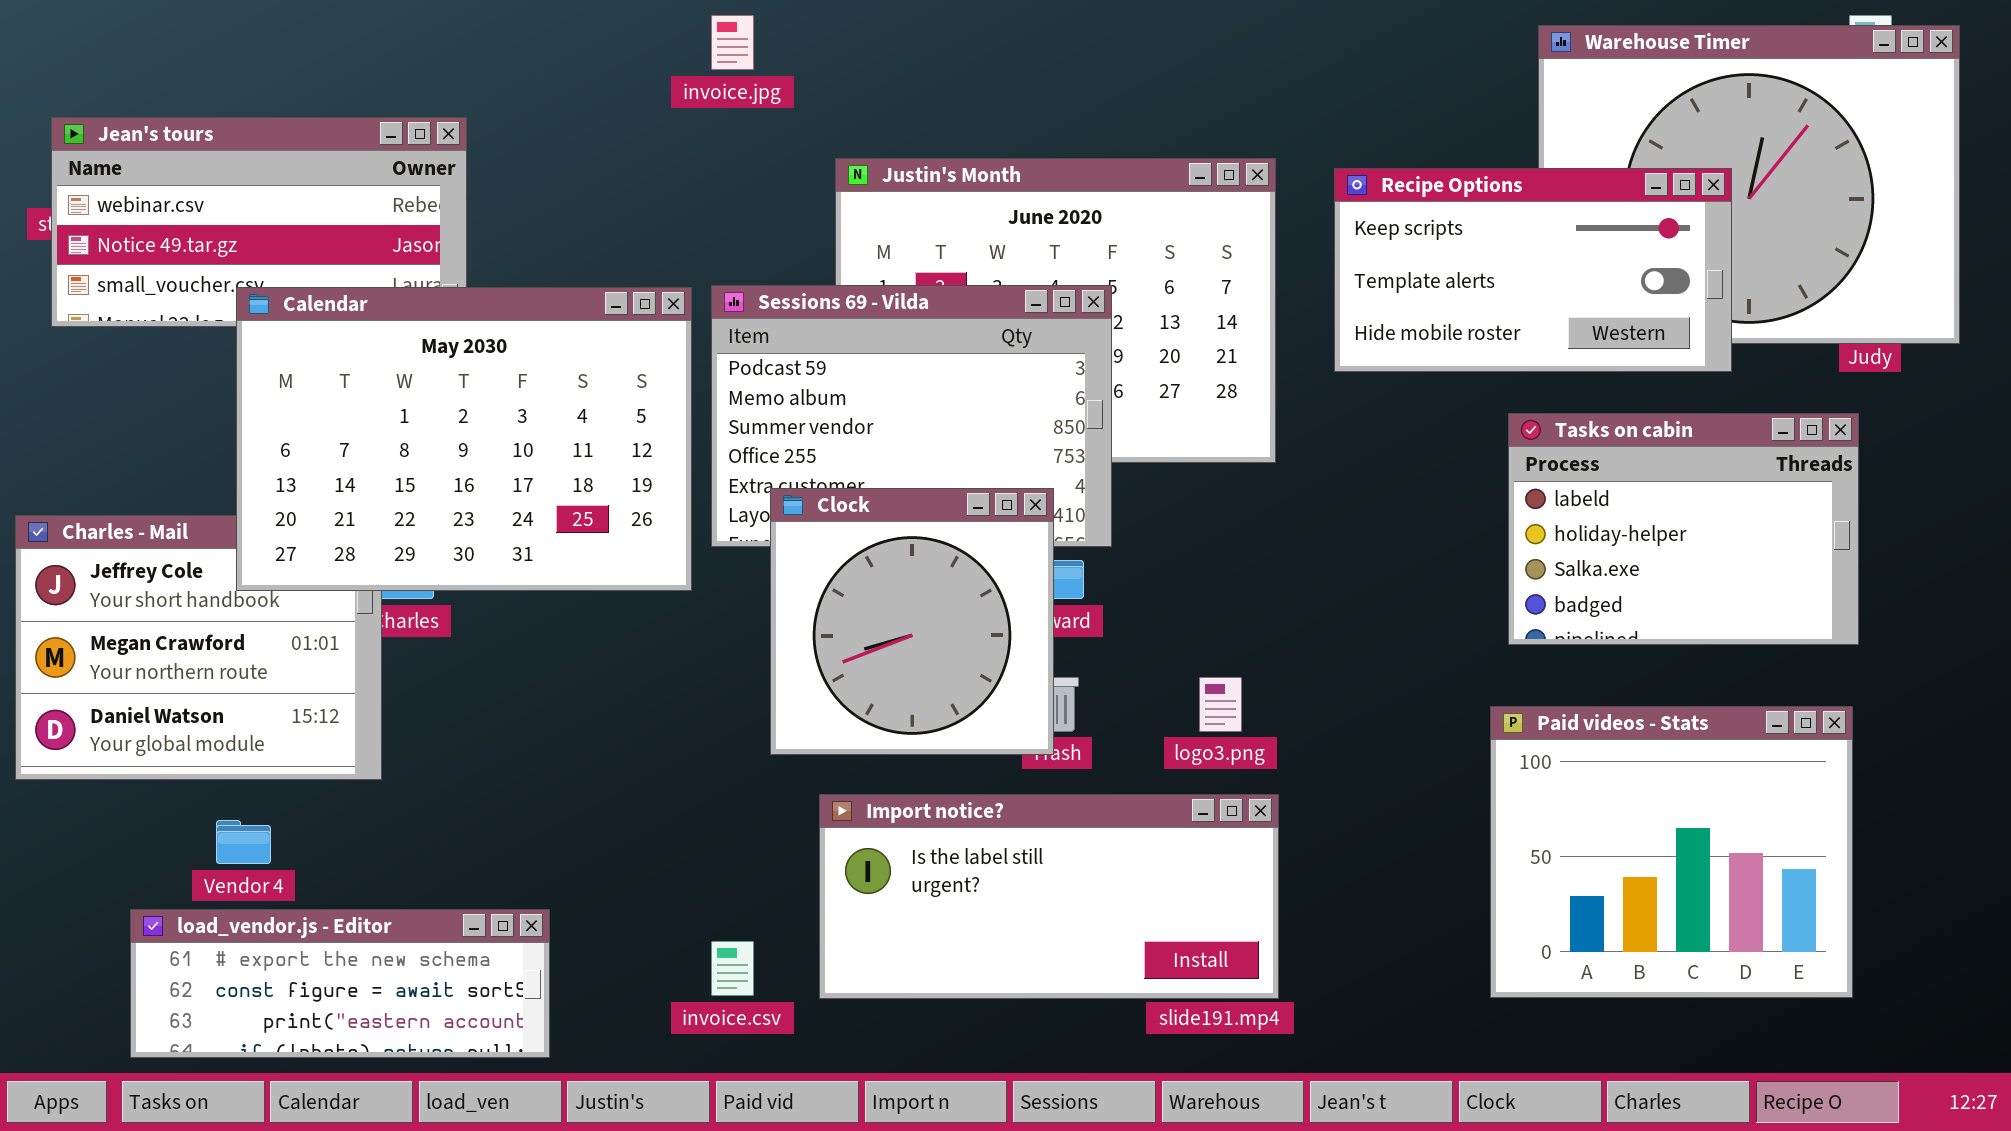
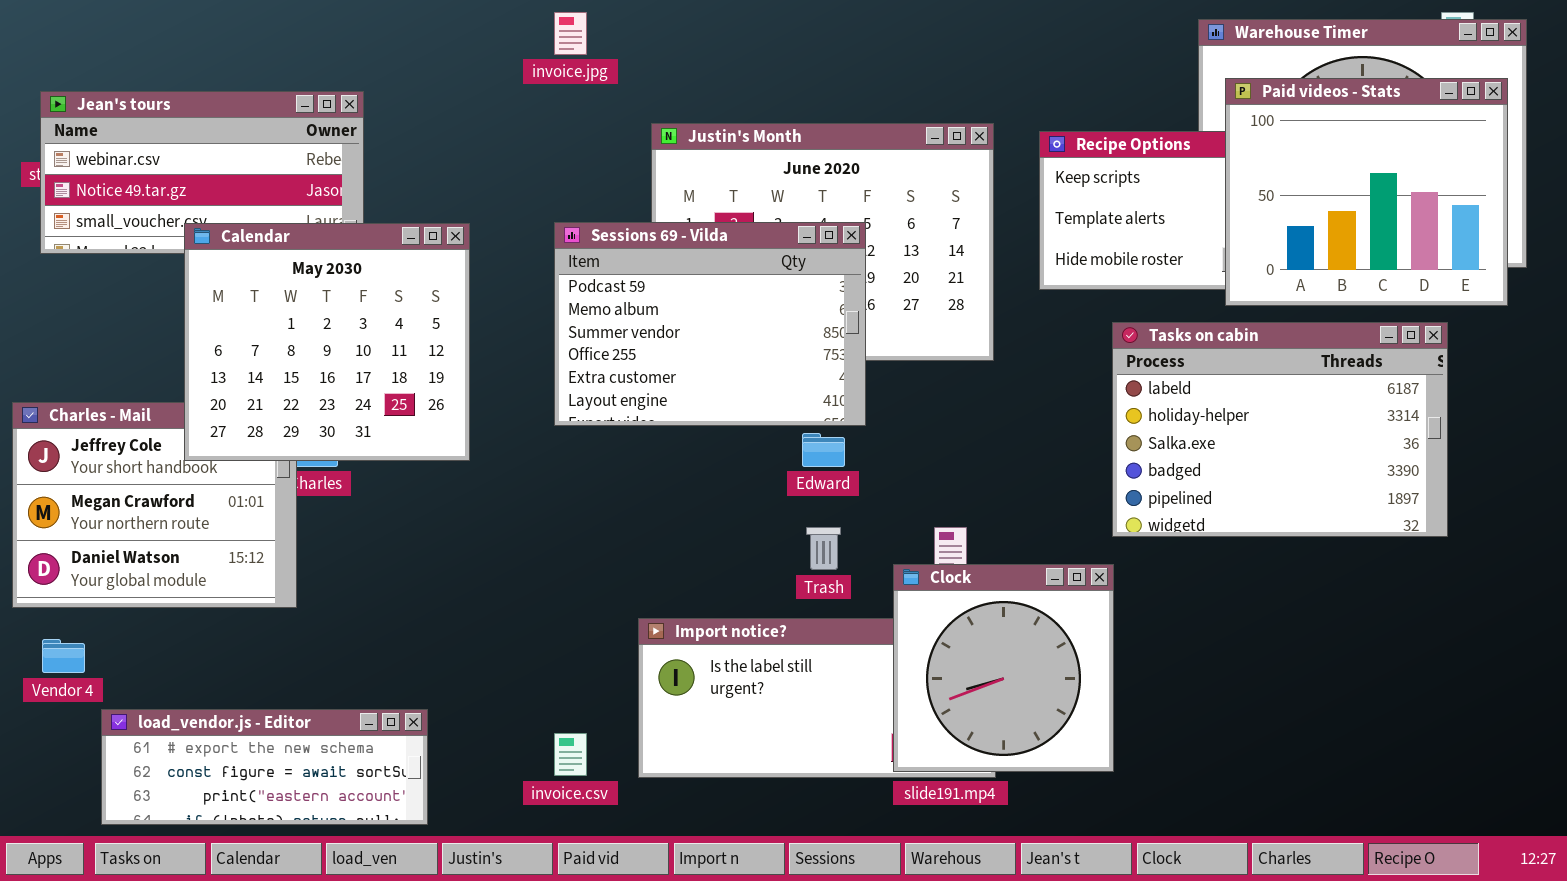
Calendar: [236,287,692,591] -> [184,223,470,461], resized
Tasks on cabin: [1508,413,1859,645] -> [1112,322,1448,537], resized
Clock: [770,488,1054,755] -> [893,564,1114,772], moved
Paid videos - Stats: [1490,706,1853,998] -> [1225,78,1508,306], moved
Vendor 4: [216,820,271,864] -> [42,639,85,673], moved

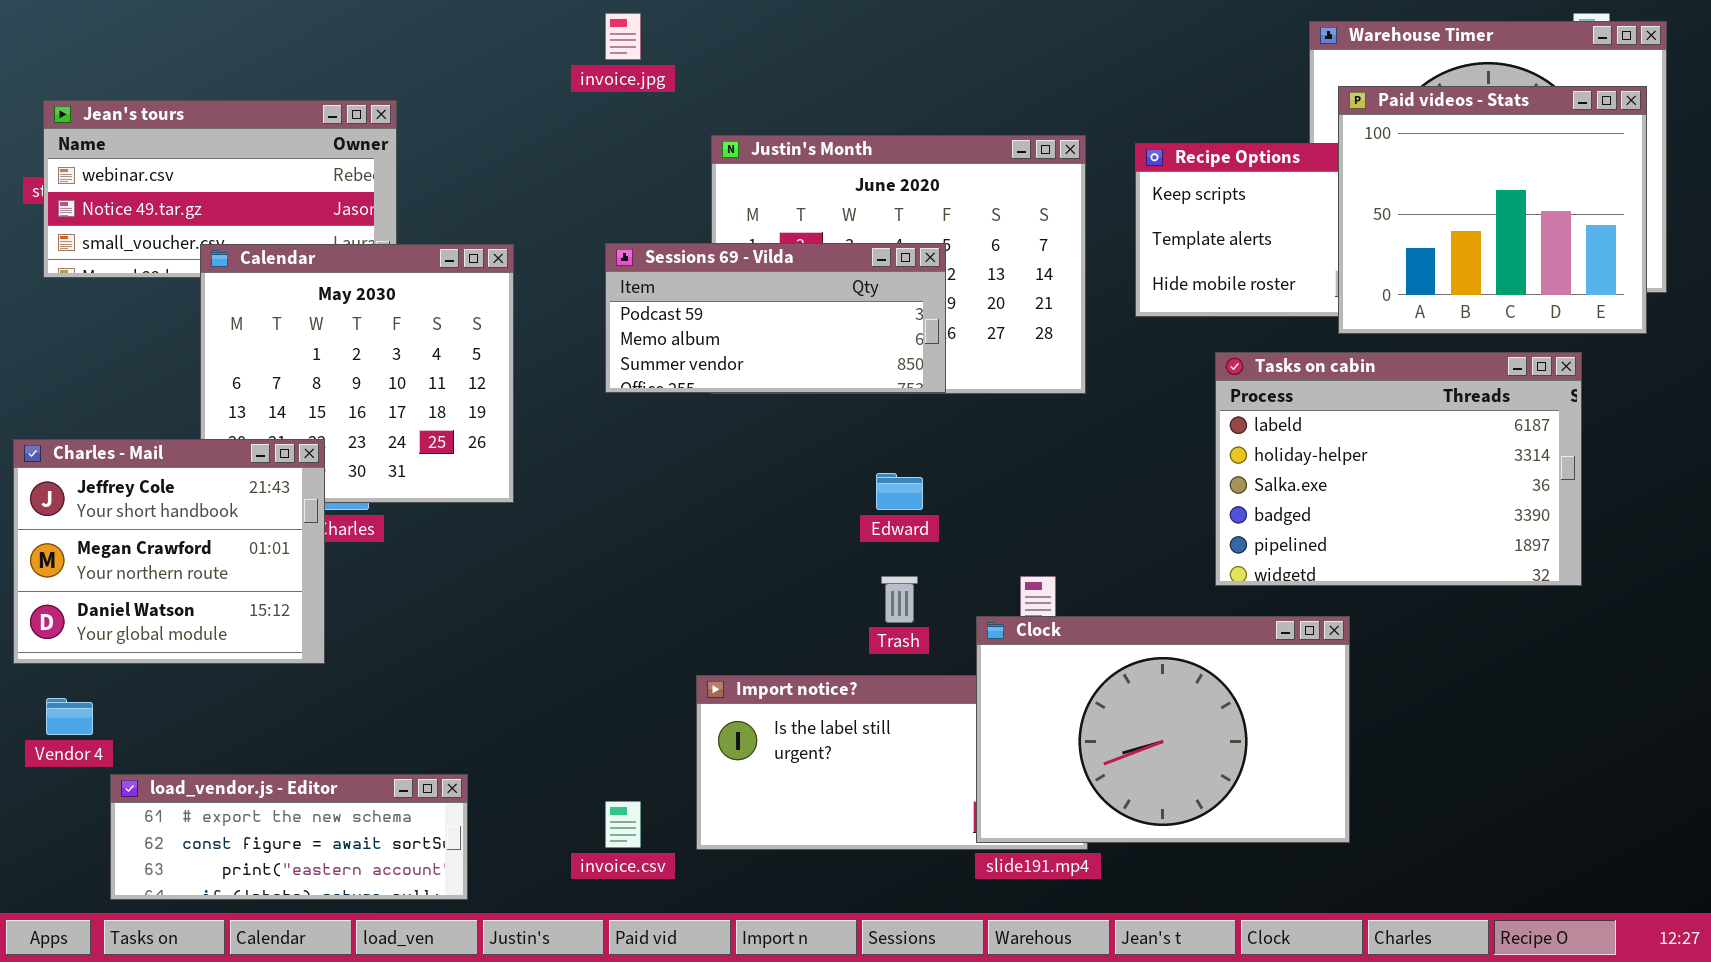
Sessions 69 - Vilda: [554,222,866,426] -> [605,243,946,393], resized
Charles - Mail: [12,402,297,608] -> [13,439,325,664], raised
Clock: [893,564,1114,772] -> [976,616,1350,843], resized

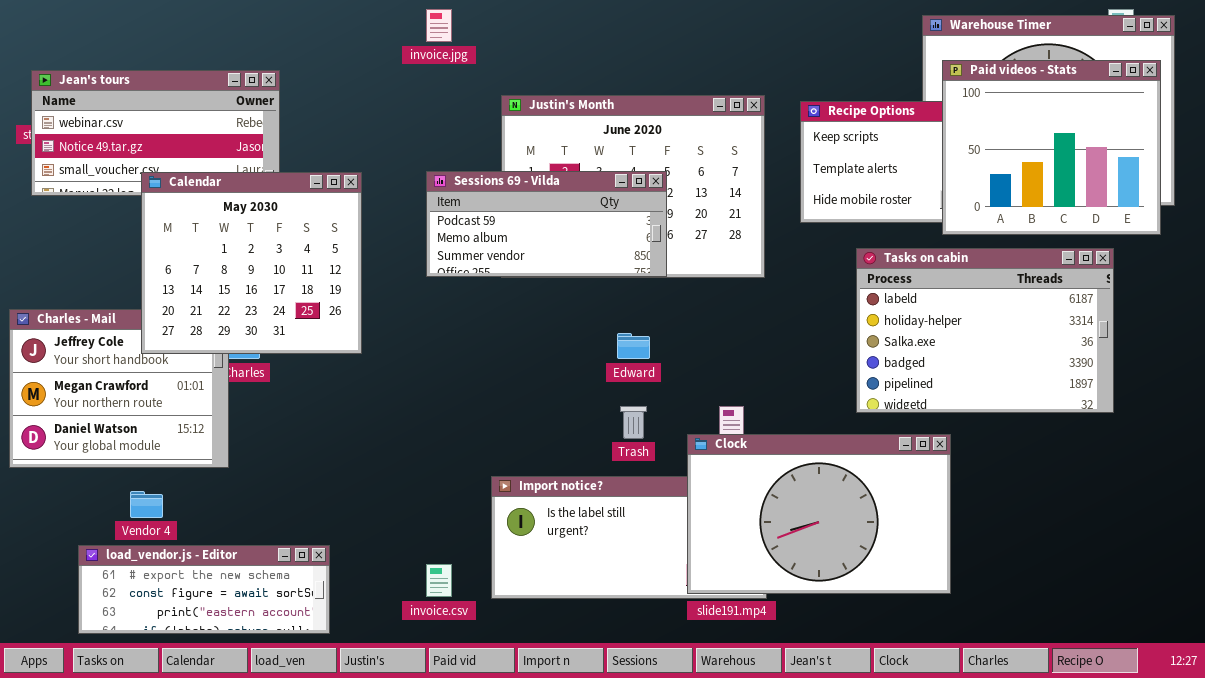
Calendar: [200,244,514,503] -> [141,172,362,354], raised
Vendor 4: [46,698,93,735] -> [130,491,163,518], moved

